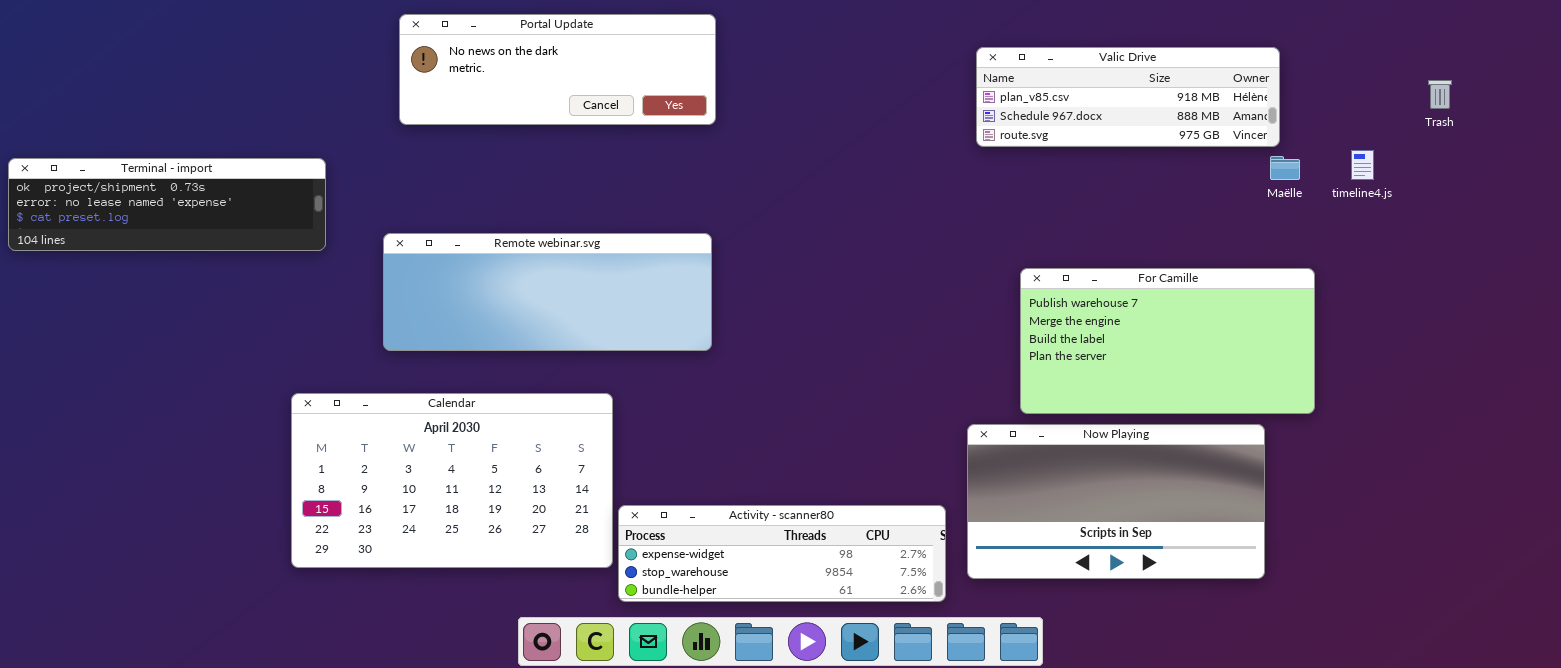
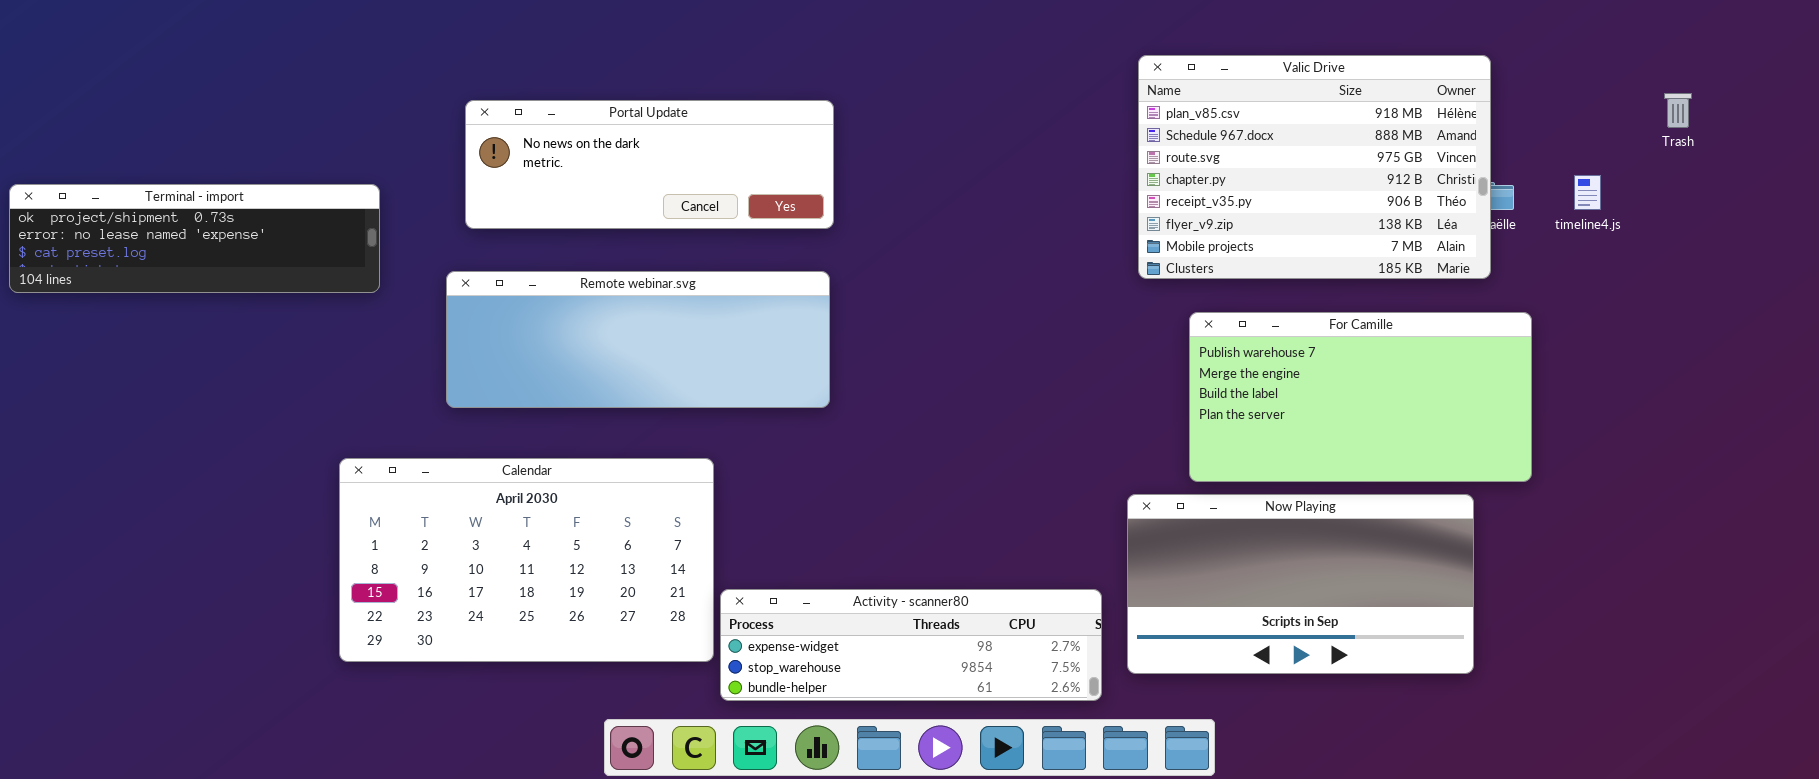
Portal Update: [399,14,716,125] -> [465,100,834,229], moved
Valic Drive: [976,47,1280,147] -> [1138,55,1491,279], resized

